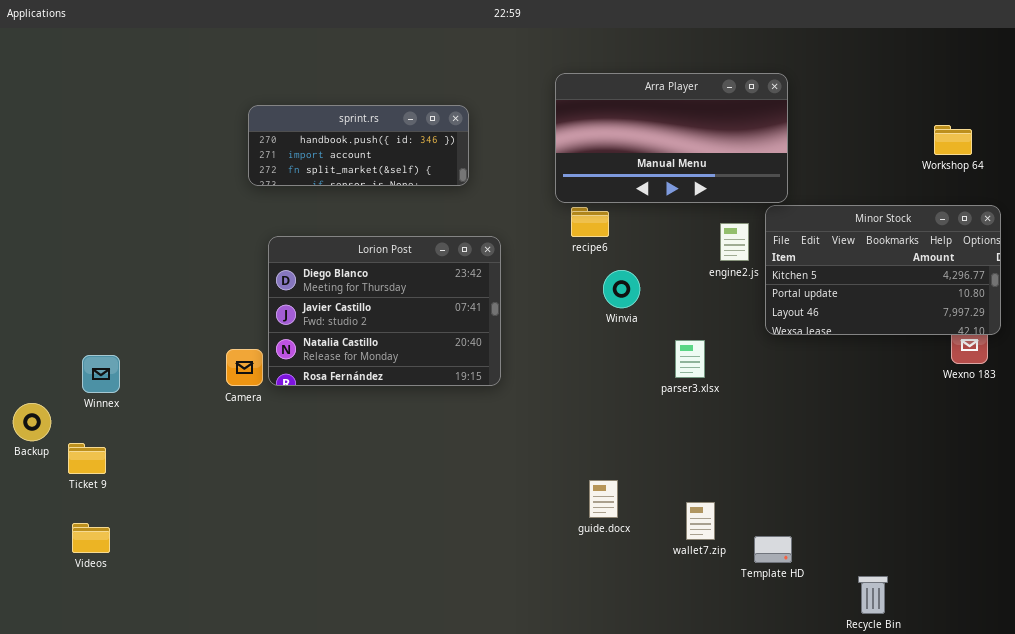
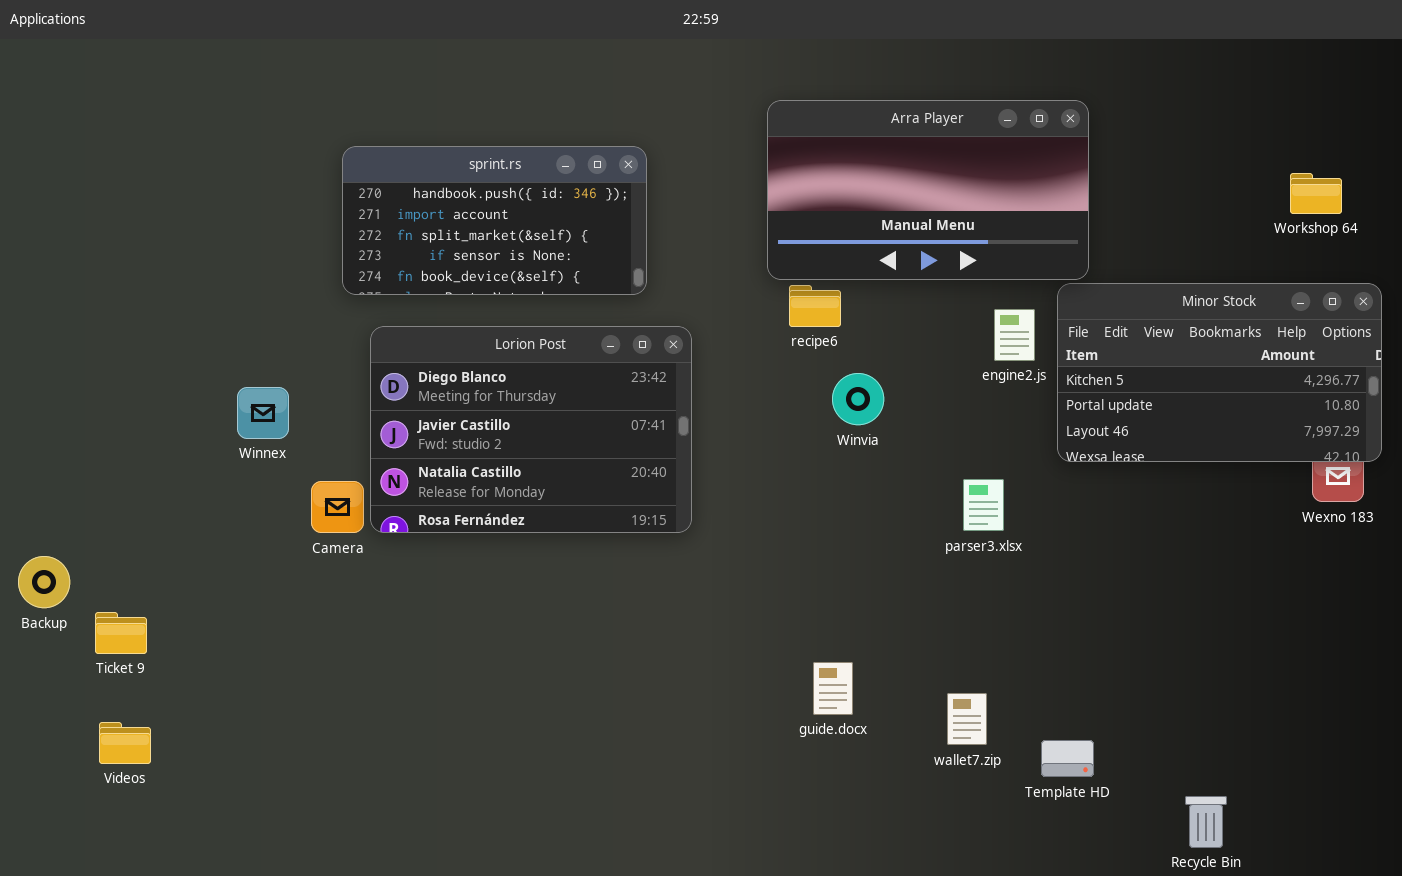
sprint.rs: [248,105,469,186] -> [342,146,647,295], resized
parser3.xlsx: [675,340,705,378] -> [963,479,1004,531], moved
Winnex: [82,355,120,393] -> [237,387,289,439], moved

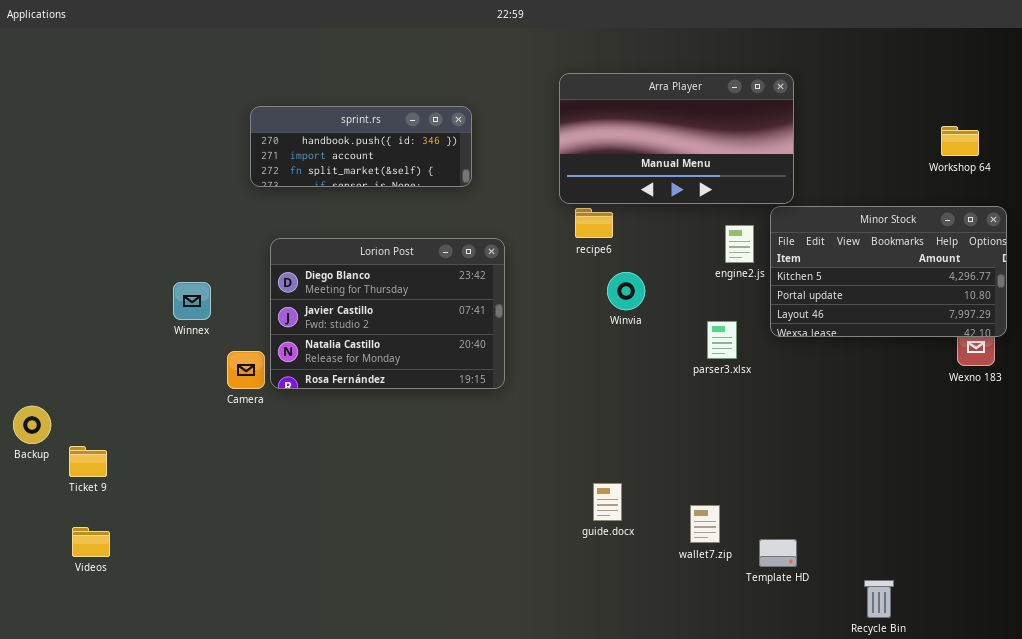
sprint.rs: [342,146,647,295] -> [250,106,472,187], resized
parser3.xlsx: [963,479,1004,531] -> [707,321,737,359], moved

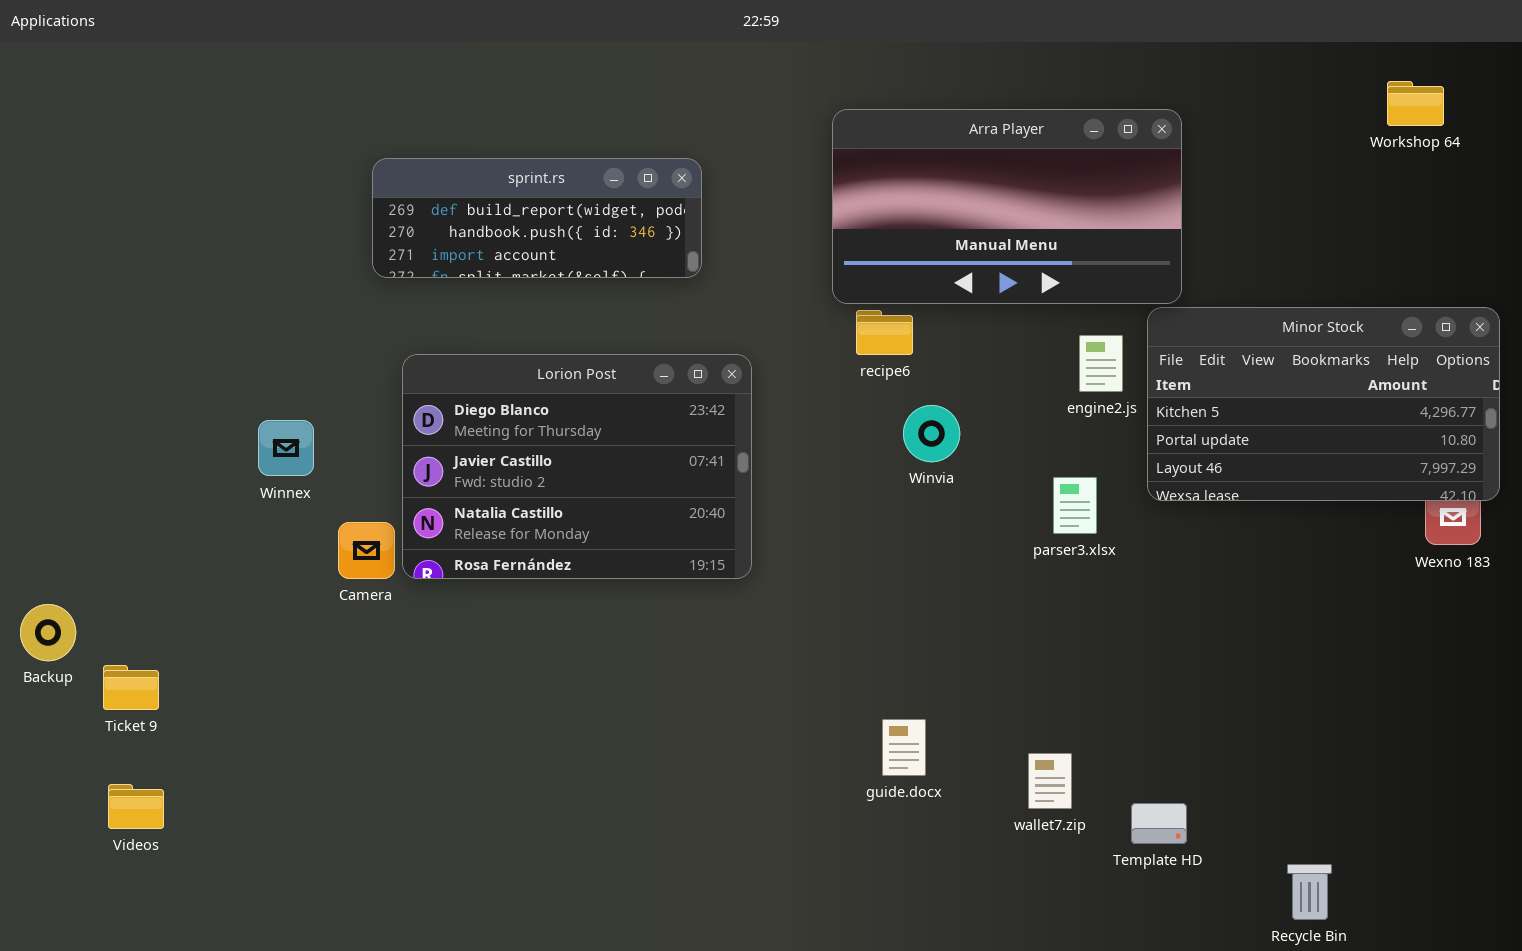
sprint.rs: [250,106,472,187] -> [372,158,702,278], scrolled up 1 row
Workshop 64: [941,126,979,156] -> [1387,81,1444,126], moved

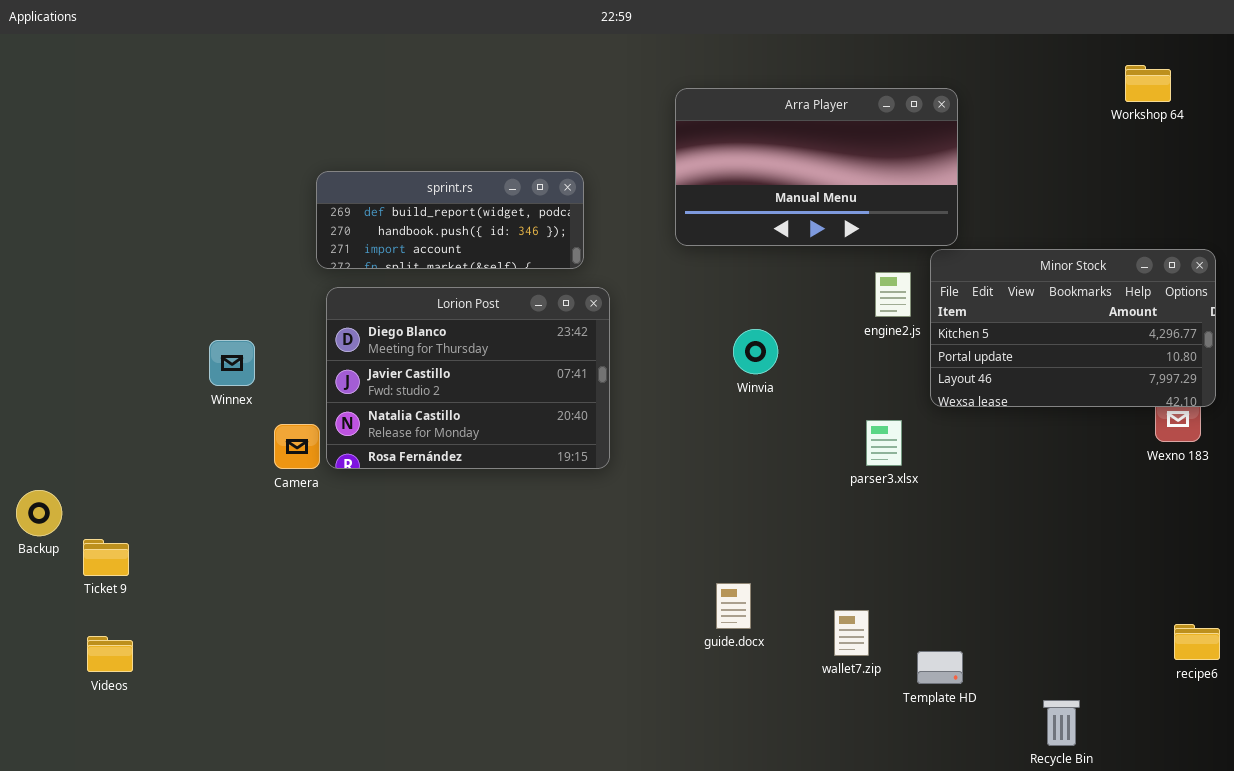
sprint.rs: [372,158,702,278] -> [316,171,584,269], moved
recipe6: [856,310,913,355] -> [1174,624,1220,660], moved
parser3.xlsx: [1053,477,1097,534] -> [866,420,902,466], moved

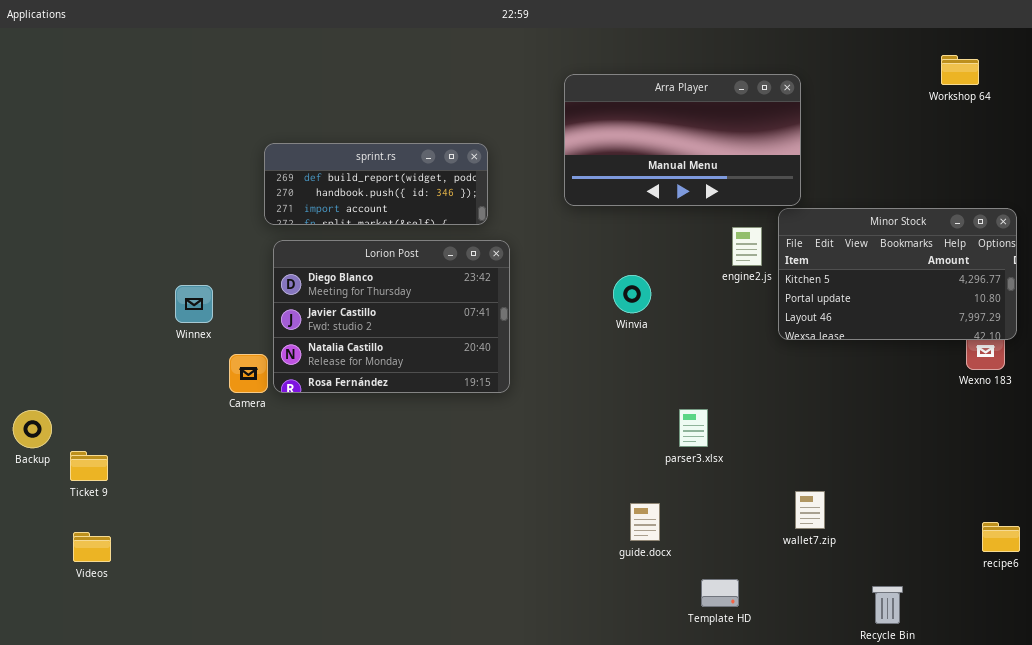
parser3.xlsx: [866,420,902,466] -> [679,409,708,447], moved
guide.docx: [716,583,751,629] -> [630,503,660,541], moved
wallet7.zip: [834,610,869,656] -> [795,491,825,529], moved
Template HD: [917,651,963,684] -> [701,579,739,607], moved

